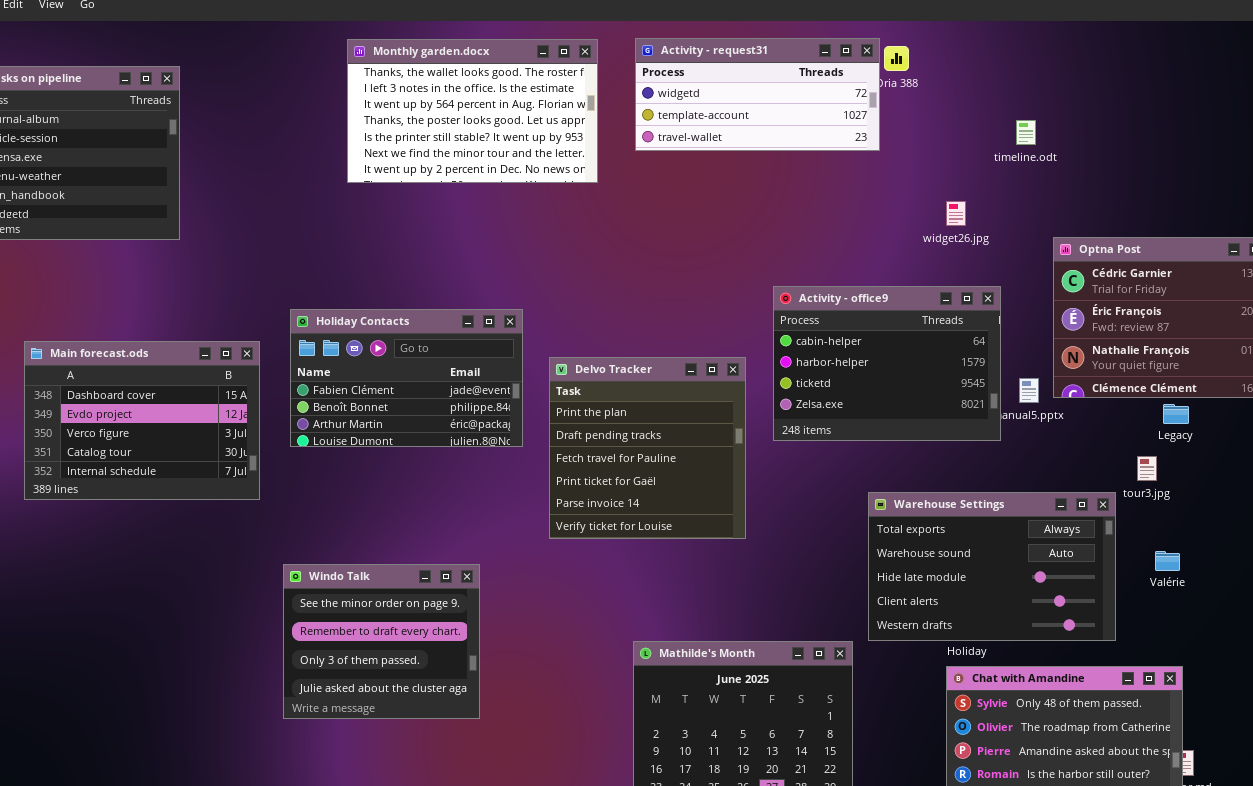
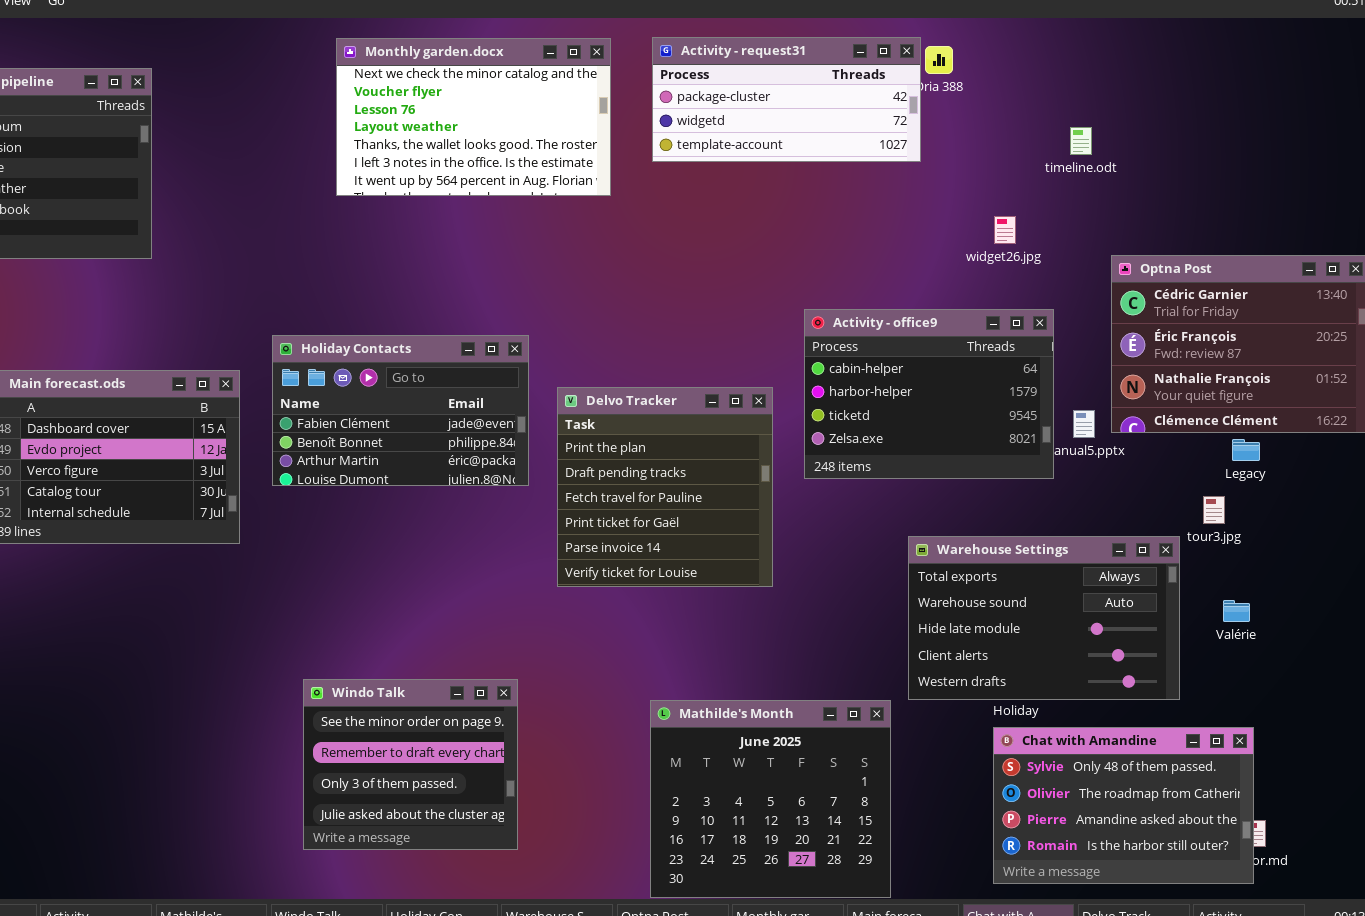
Activity - request31: [635,38,880,151] -> [652,37,921,162], scrolled up 1 row
Monthly garden.docx: [347,39,598,183] -> [336,38,611,196], scrolled up 4 rows
Windo Talk: [283,564,480,719] -> [303,679,518,850], moved

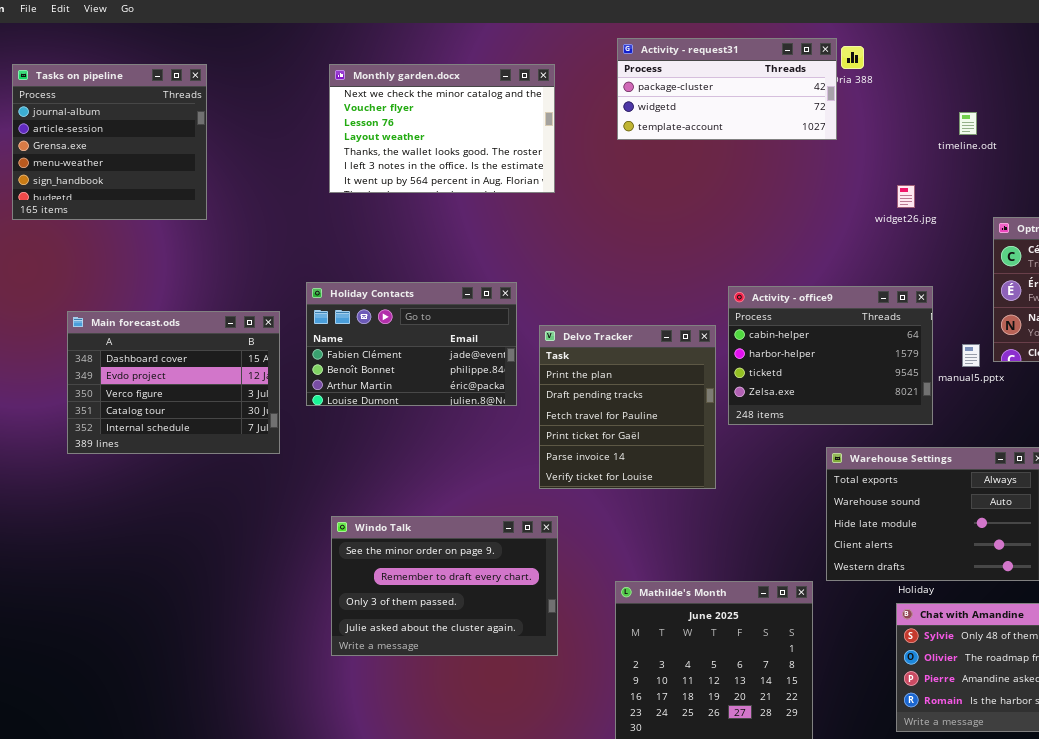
Monthly garden.docx: [336,38,611,196] -> [329,64,555,193], moved
Activity - office9: [804,309,1054,479] -> [728,286,933,425], moved
Windo Talk: [303,679,518,850] -> [331,516,558,656], moved, resized

